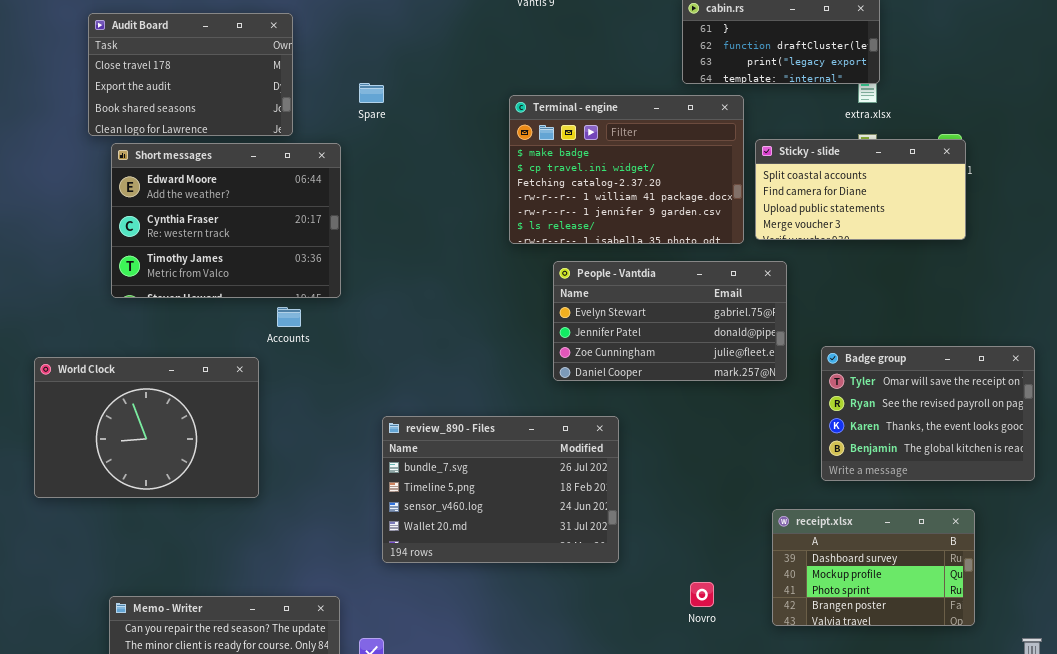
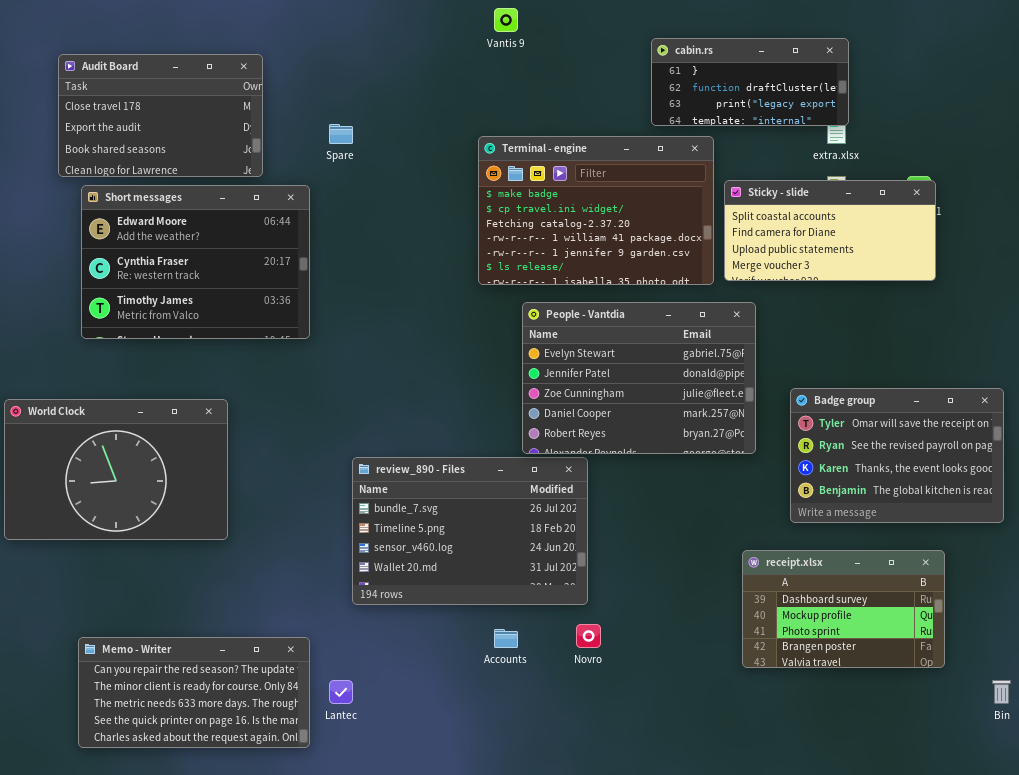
People - Vantdia: [553,261,787,381] -> [522,302,756,454], resized
Accounts: [277,307,301,327] -> [494,629,518,648], moved
Novro: [690,582,714,607] -> [576,624,601,648], moved

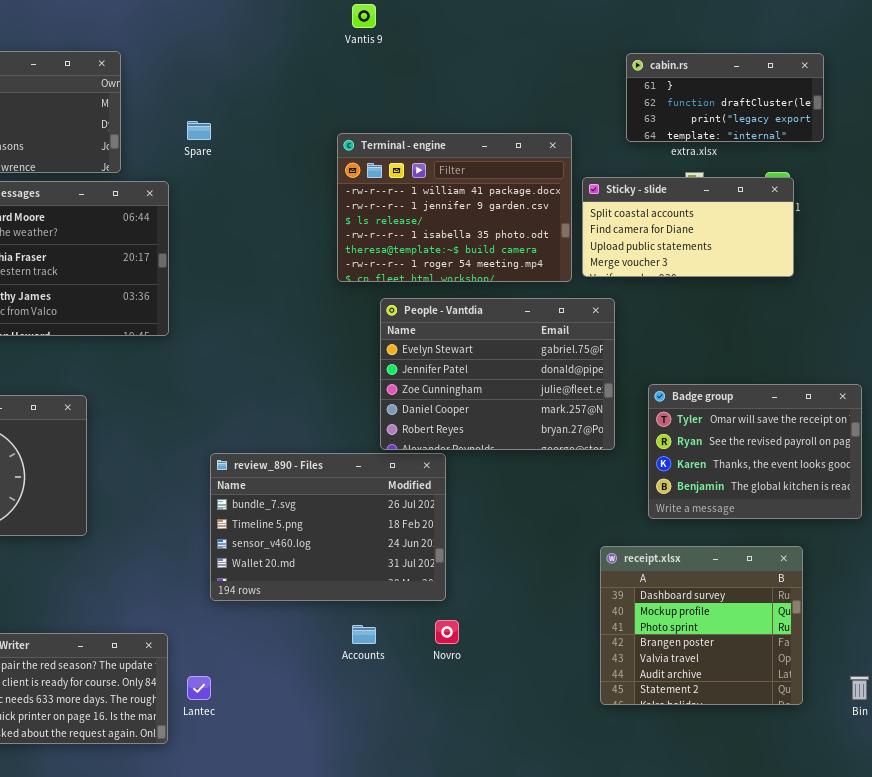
cabin.rs: [651,38,849,126] -> [626,53,824,142], moved
Terminal - engine: [478,136,714,285] -> [337,133,572,282], scrolled down 3 rows
receipt.xlsx: [742,550,945,668] -> [600,546,803,705], resized

